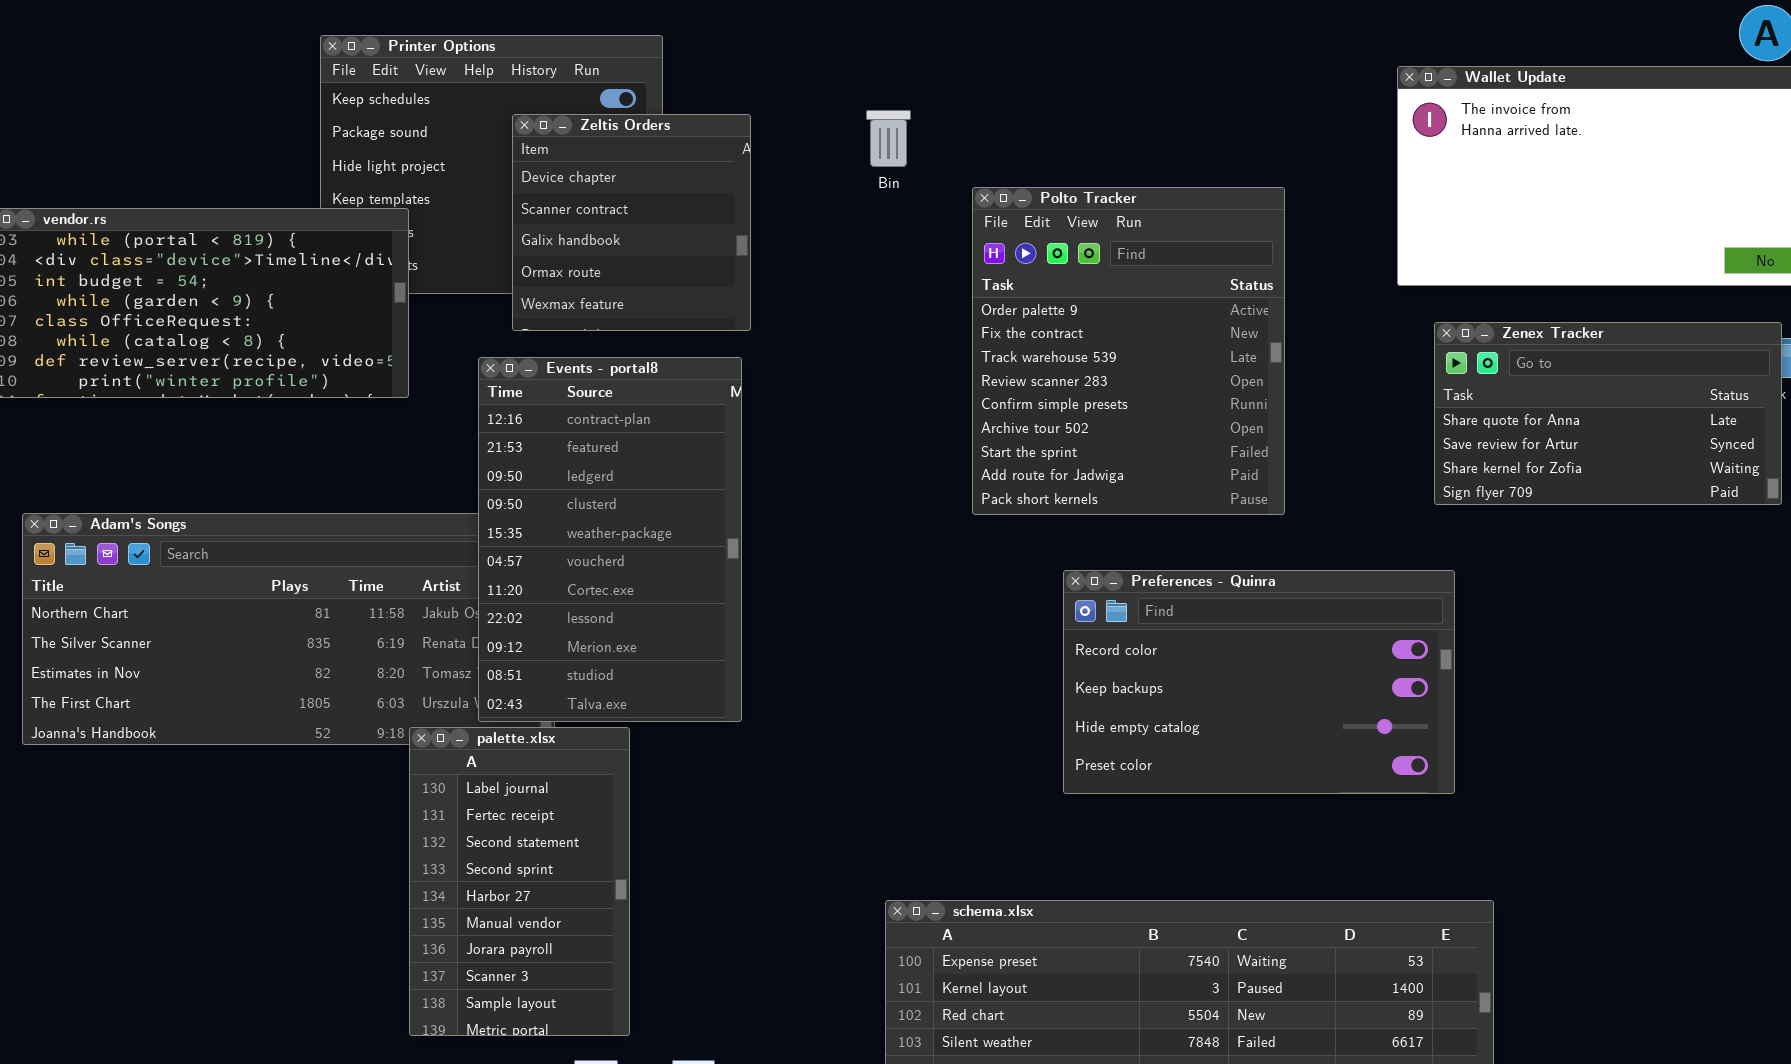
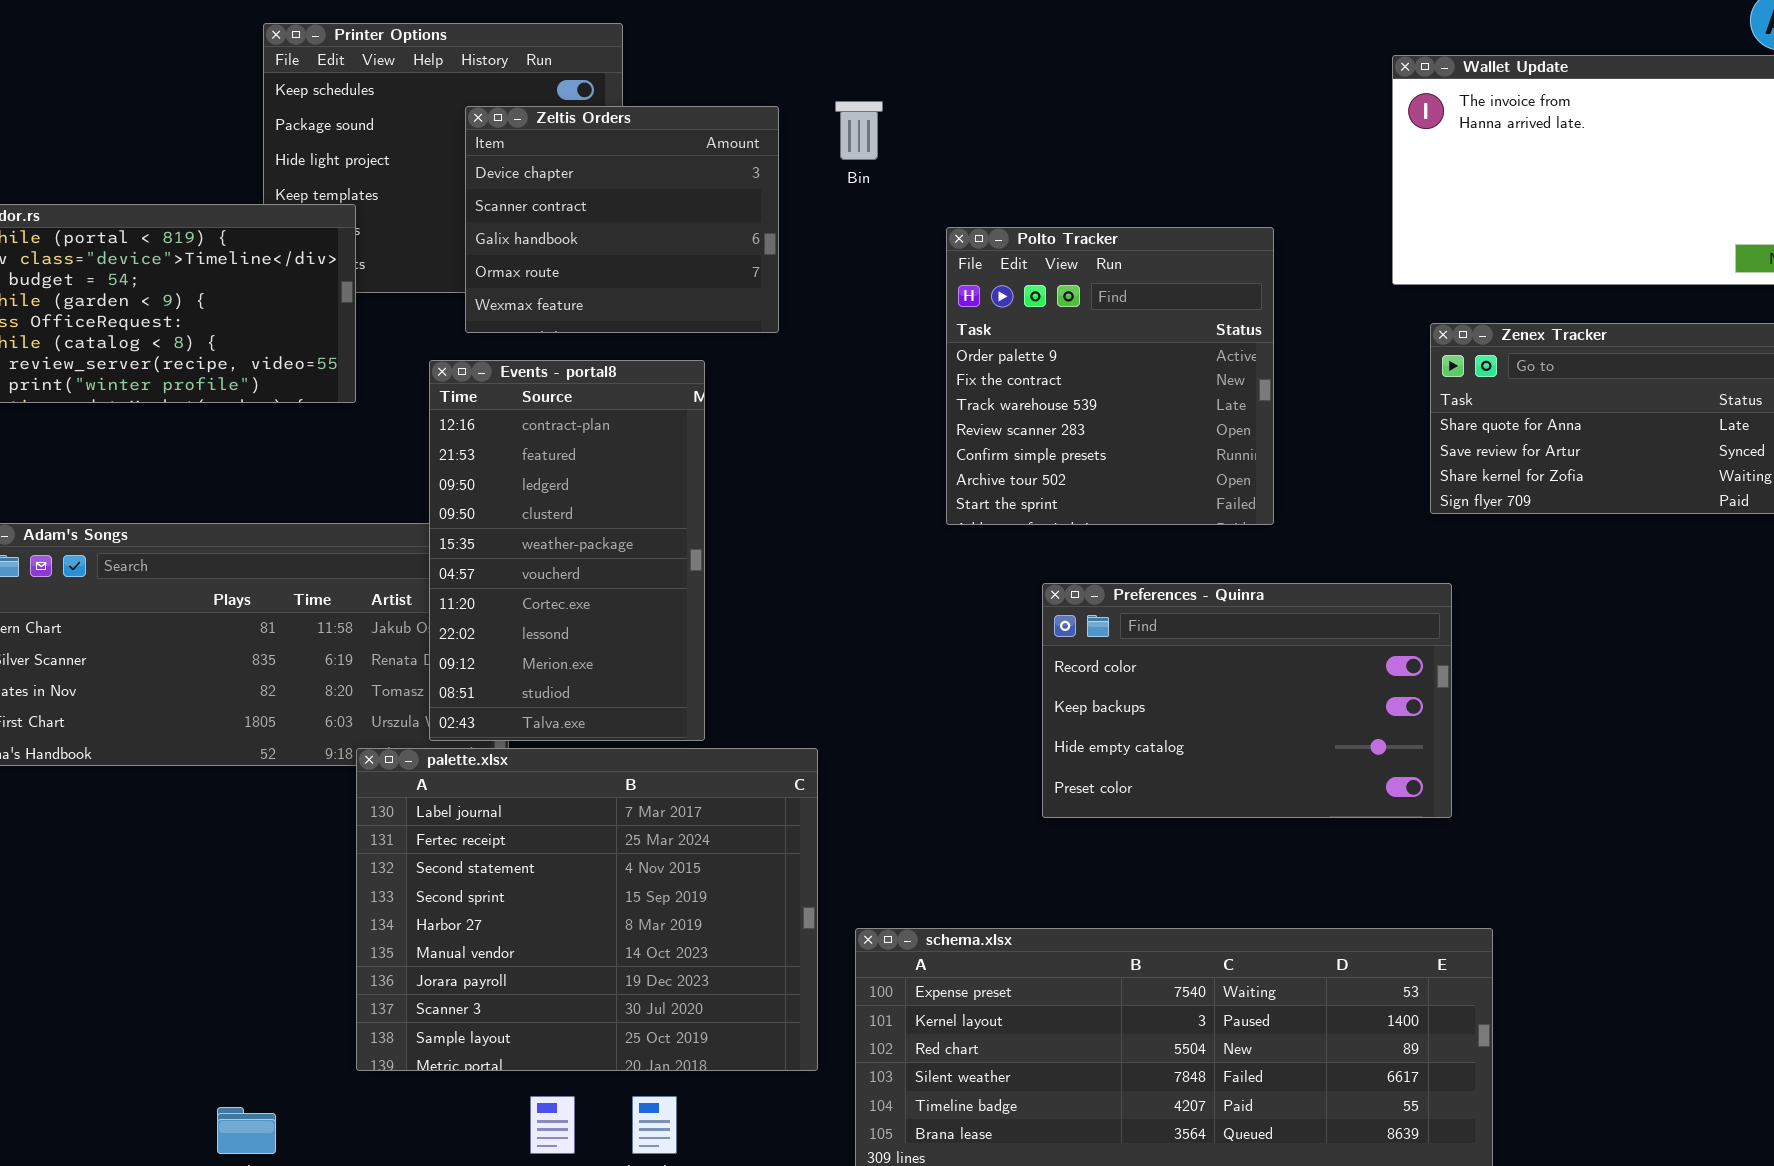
Zeltis Orders: [512,114,751,331] -> [465,106,779,333], resized
Polto Tracker: [972,187,1285,515] -> [946,227,1274,525], resized
palette.xlsx: [409,727,630,1036] -> [356,748,818,1071], resized

